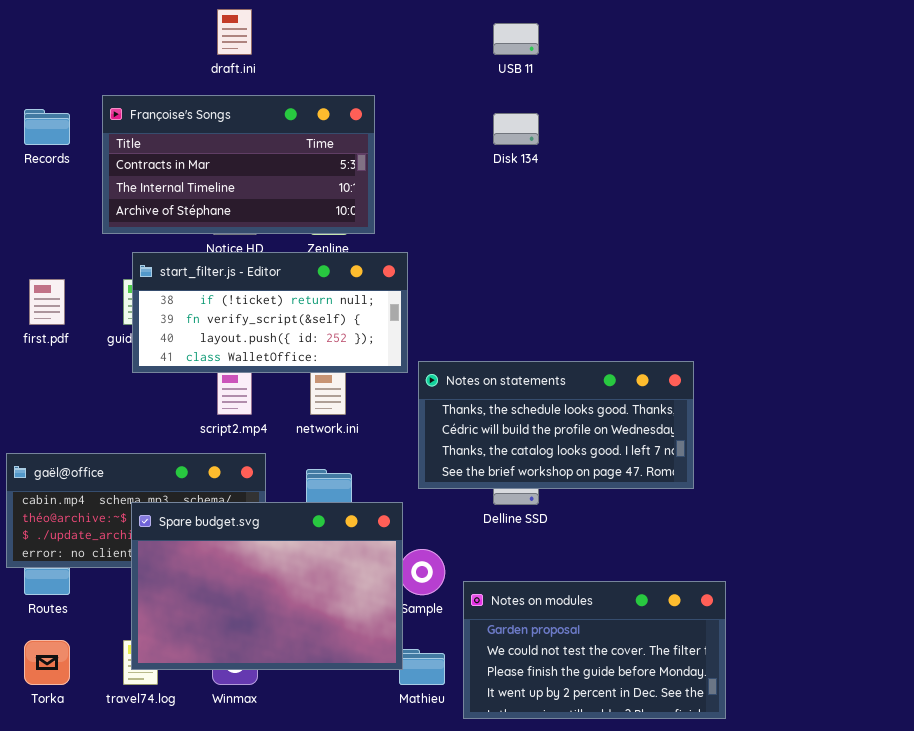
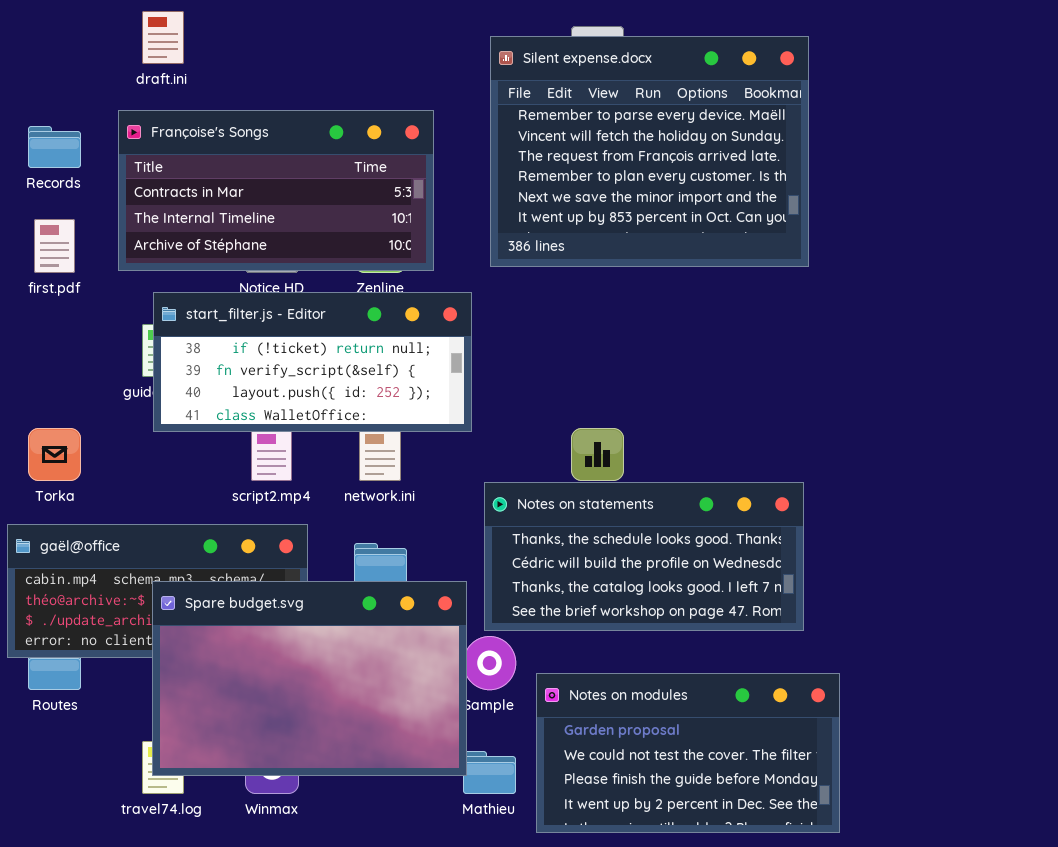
draft.ini: [217,9,252,55] -> [142,11,184,64], moved
Silent expense.docx: none -> [490,36,809,267], opened
first.pdf: [29,279,65,325] -> [34,219,75,273], moved
Notes on statements: [418,361,694,489] -> [484,482,804,631], moved
Torka: [24,640,70,685] -> [28,428,81,481], moved

